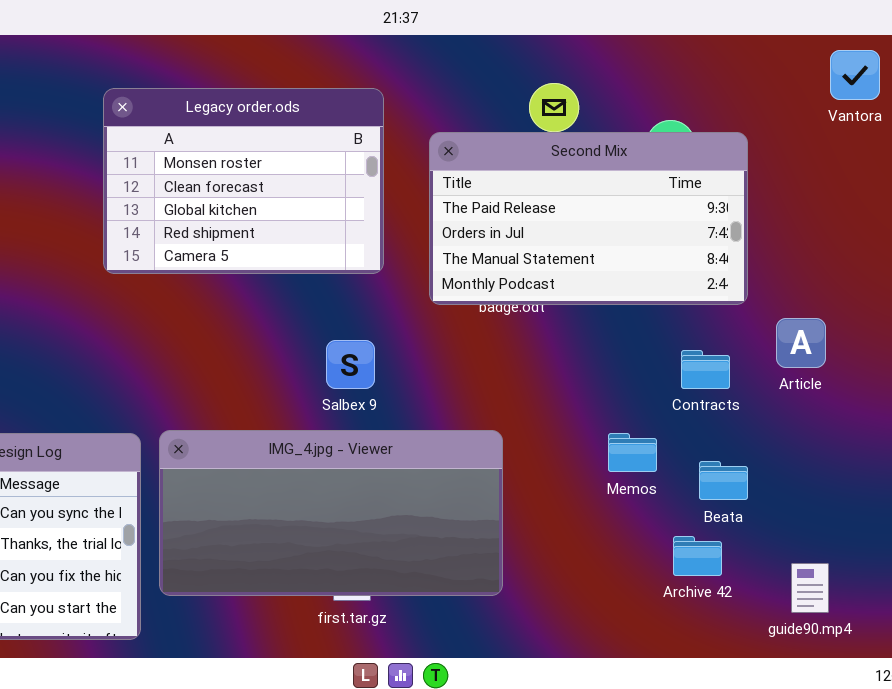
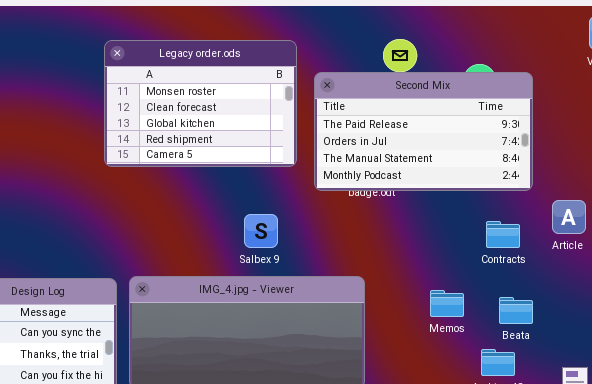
Legacy order.ods: [103,88,384,274] -> [104,40,297,167], moved
Memos: [608,433,657,472] -> [430,290,464,317], moved

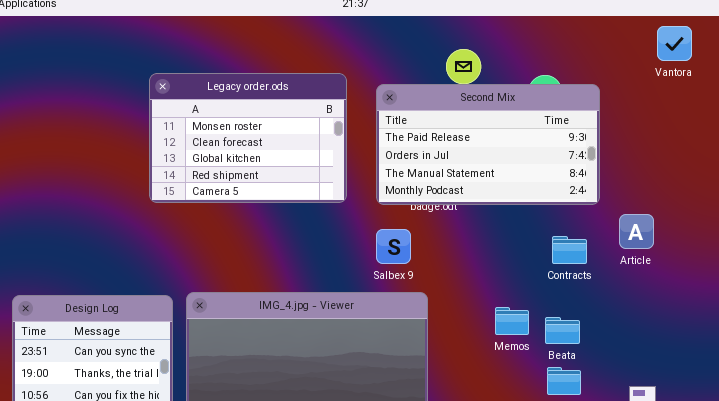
Legacy order.ods: [104,40,297,167] -> [149,73,347,203], moved
Salbex 9: [244,214,278,248] -> [376,229,411,264], moved
Beata: [499,297,533,324] -> [545,317,580,344], moved

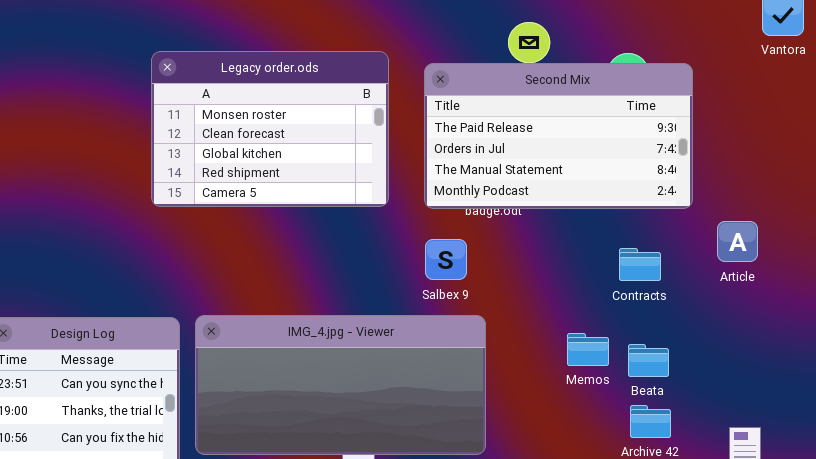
Contracts: [552,236,587,264] -> [619,248,661,281], moved

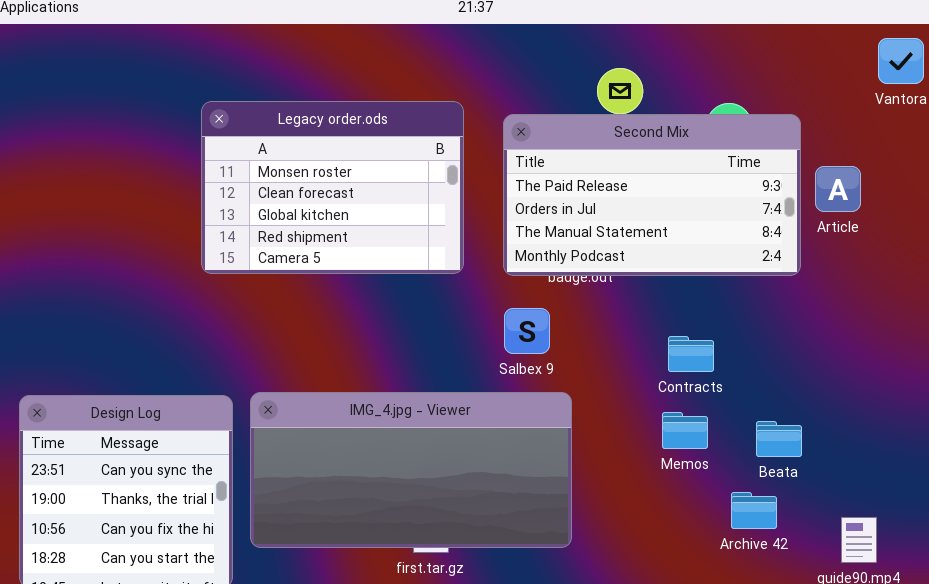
Article: [717,221,758,262] -> [815,166,861,212], moved
Contracts: [619,248,661,281] -> [668,336,714,372], moved
Beata: [628,344,669,377] -> [756,421,802,457], moved

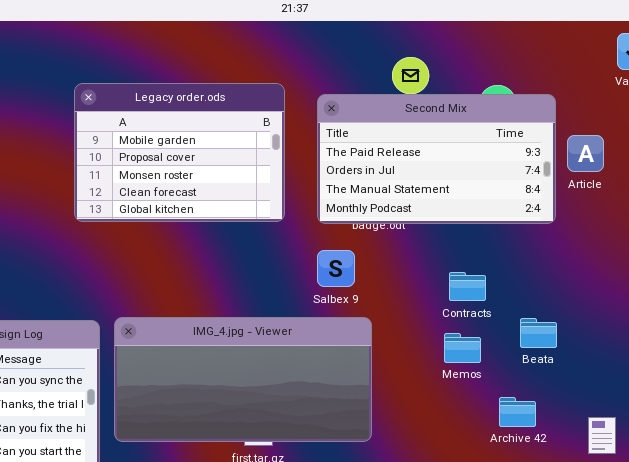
Legacy order.ods: [201,101,464,274] -> [74,83,285,222], scrolled up 2 rows
Beata: [756,421,802,457] -> [520,318,557,348], moved

